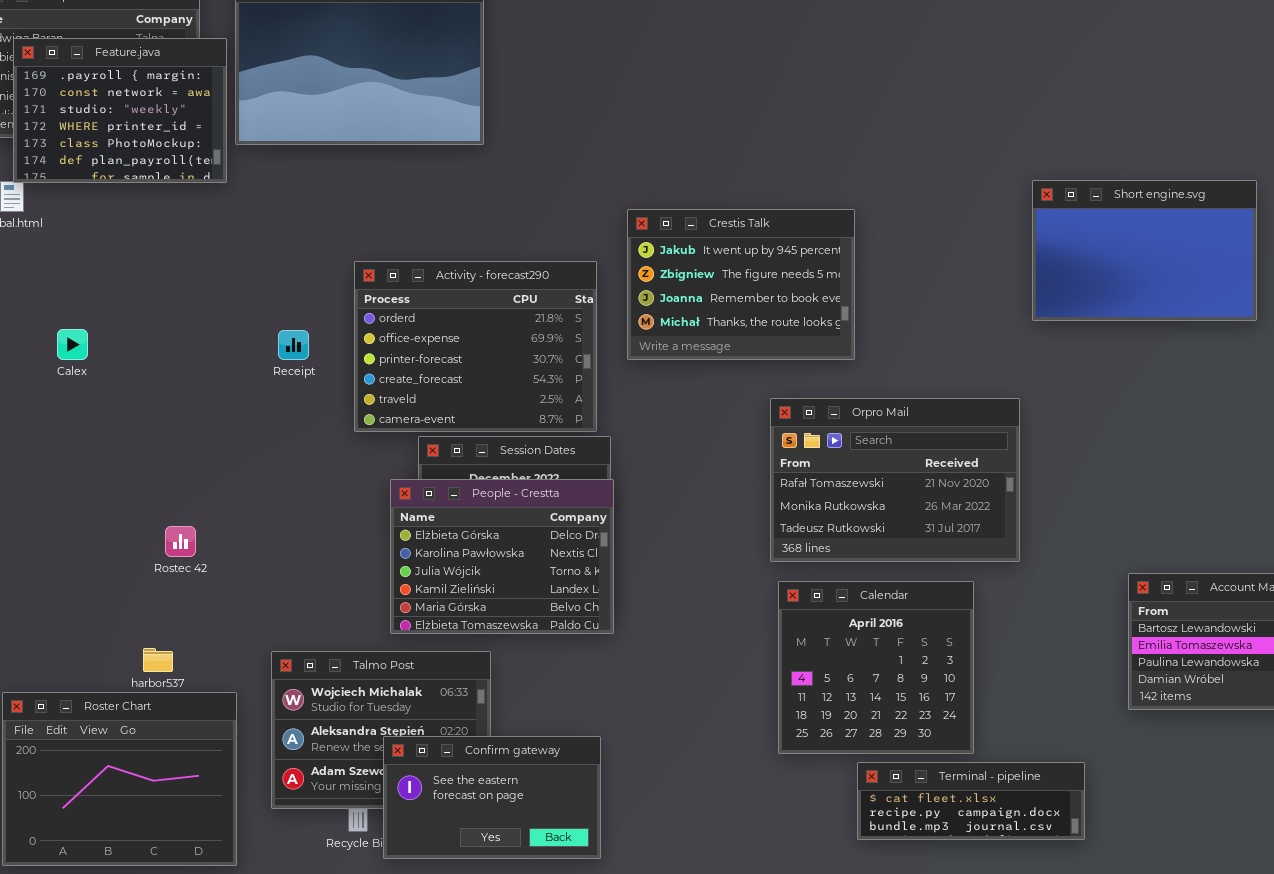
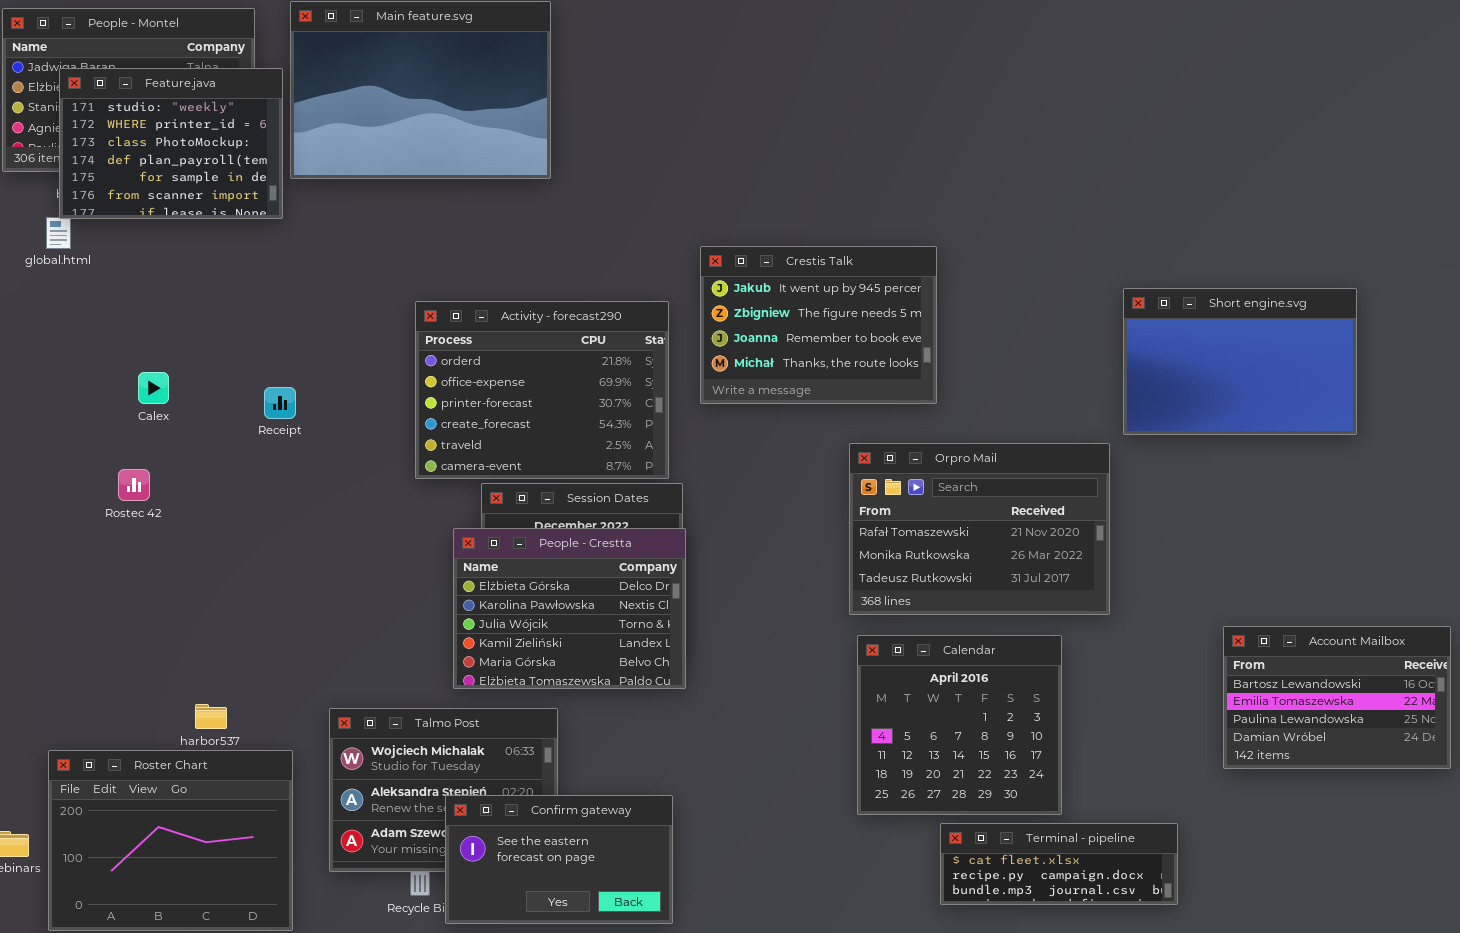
Feature.java: [13,38,227,183] -> [59,68,283,219], scrolled down 2 rows
Short engine.svg: [1032,180,1257,321] -> [1123,288,1357,435], moved
Calex: [57,329,88,360] -> [138,372,169,404], moved
Receipt: [278,330,309,360] -> [264,387,296,419], moved
Rostec 42: [165,526,196,557] -> [118,469,150,501], moved

